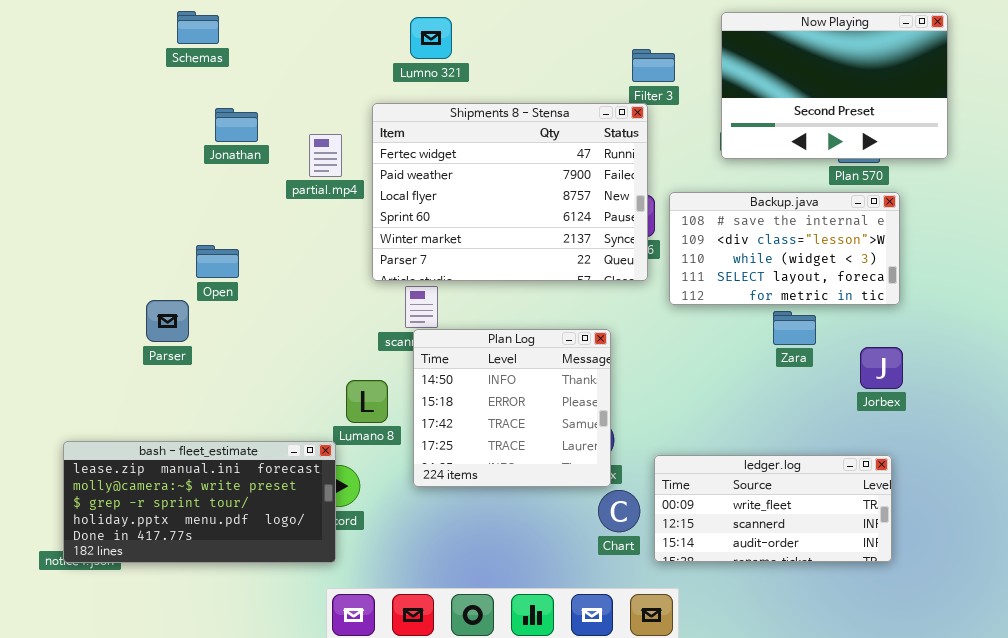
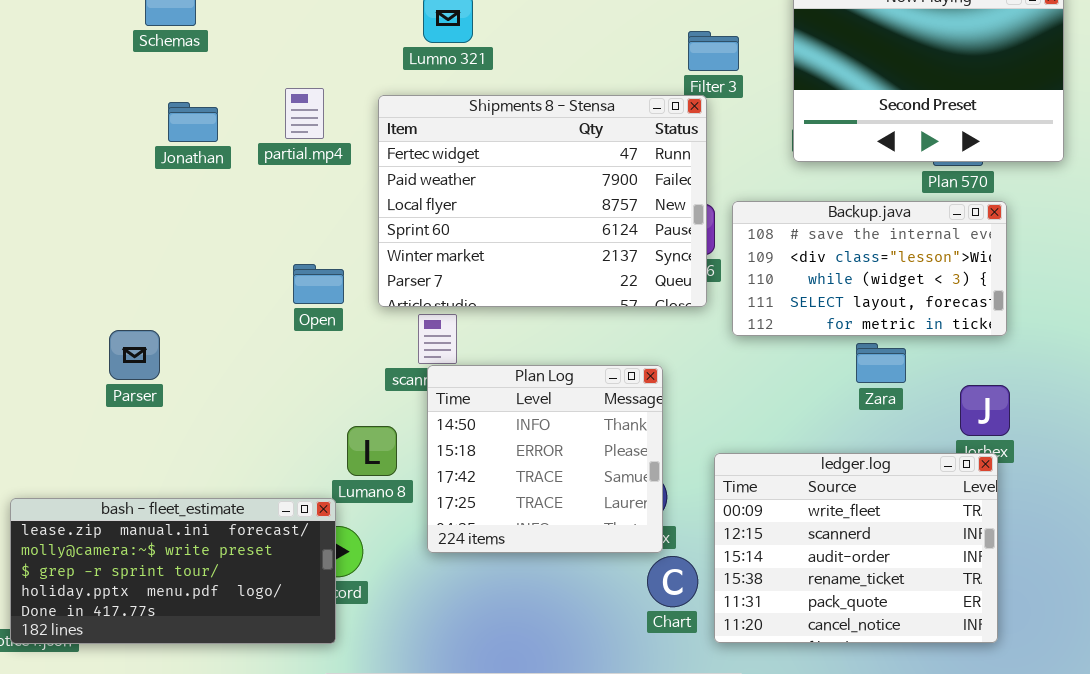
Jonathan: [215,108,258,142] -> [168,102,218,142], moved
partial.mp4: [309,134,342,177] -> [285,88,324,139], moved
Open: [196,245,239,278] -> [293,264,344,304], moved
ledger.log: [654,455,892,562] -> [714,453,998,643], resized

